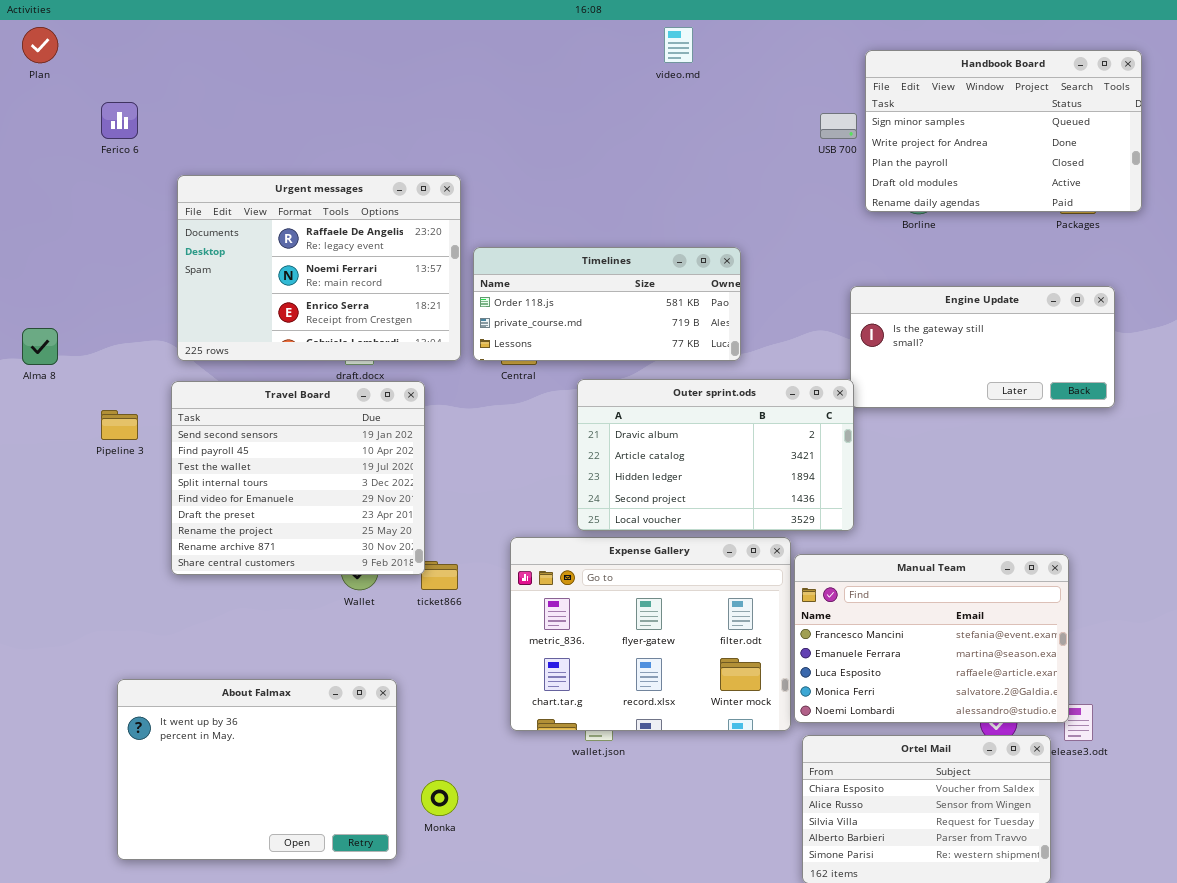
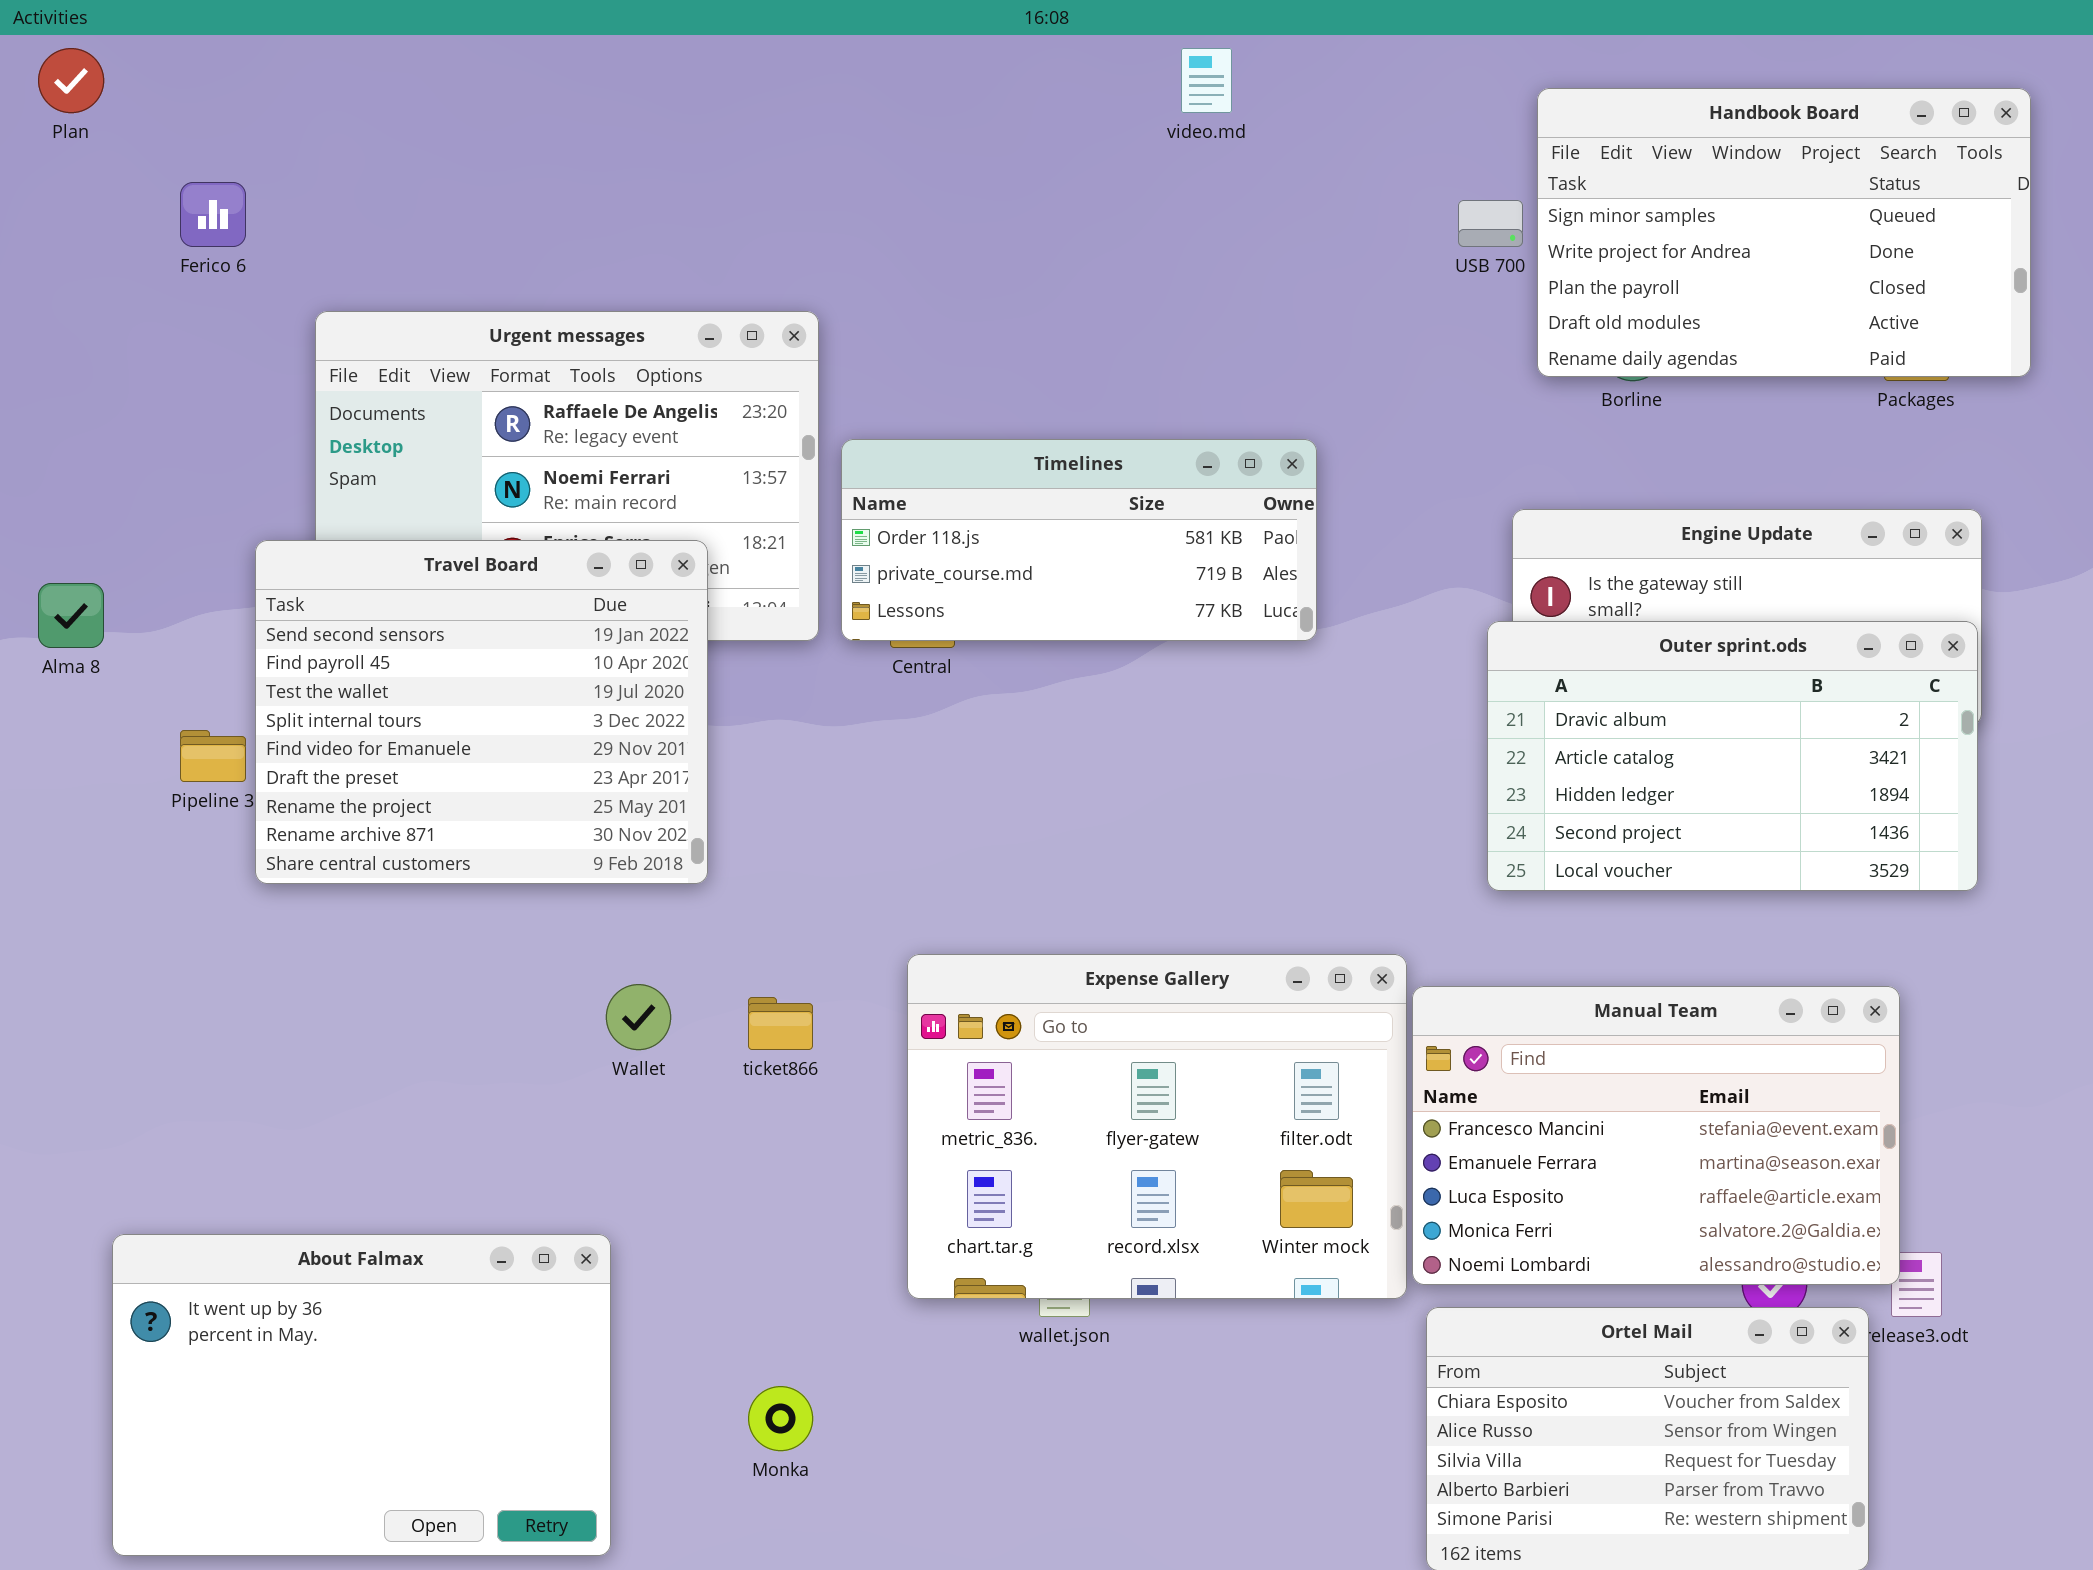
Outer sprint.ods: [577,379,854,531] -> [1487,621,1978,891], moved
Travel Board: [171,381,425,575] -> [255,540,708,884], moved
About Falmax: [117,679,397,860] -> [112,1234,611,1556], moved

